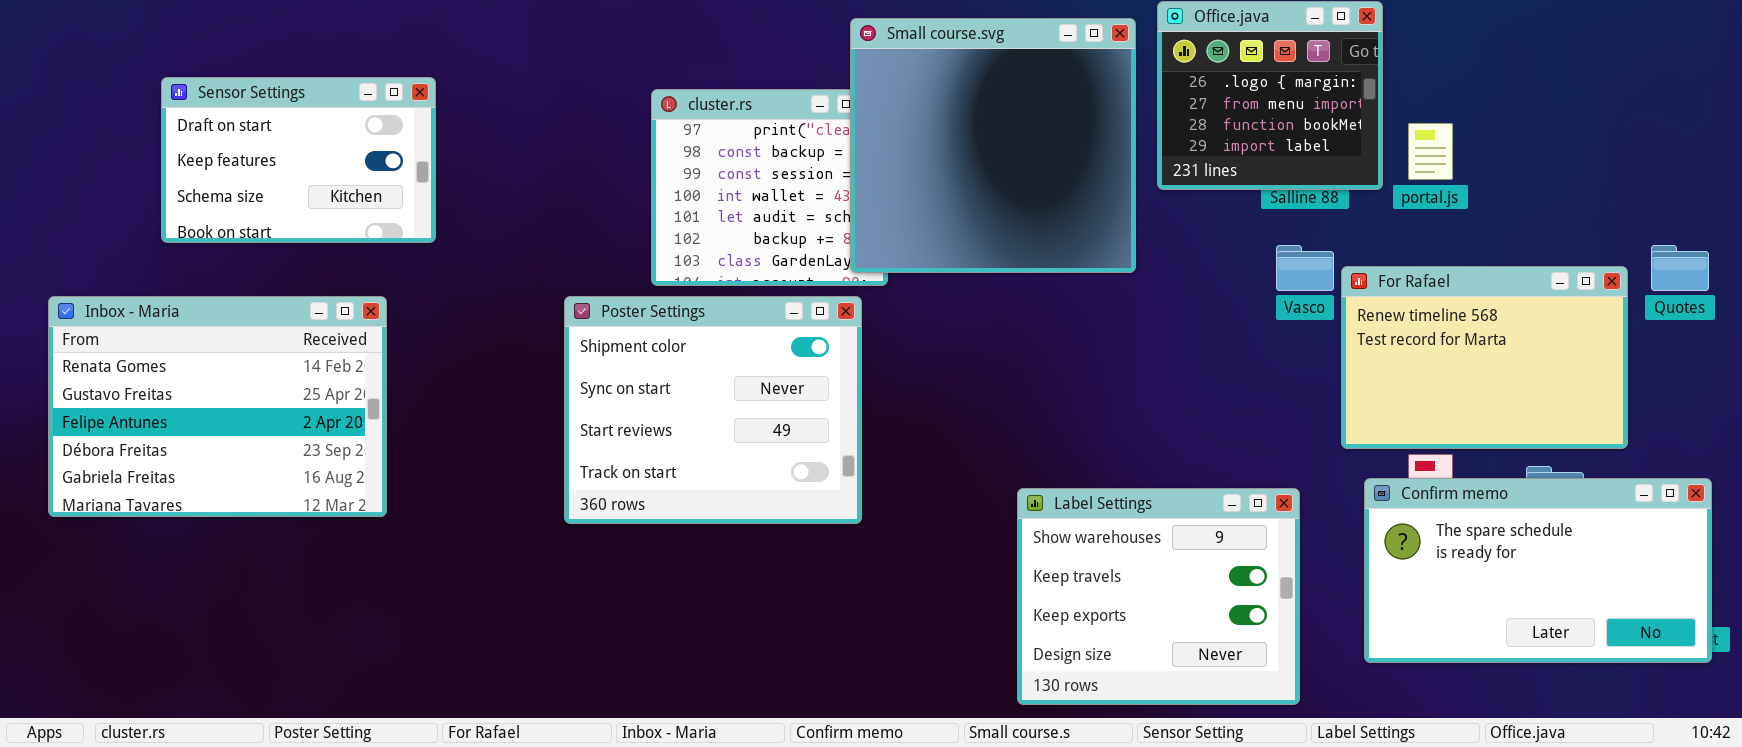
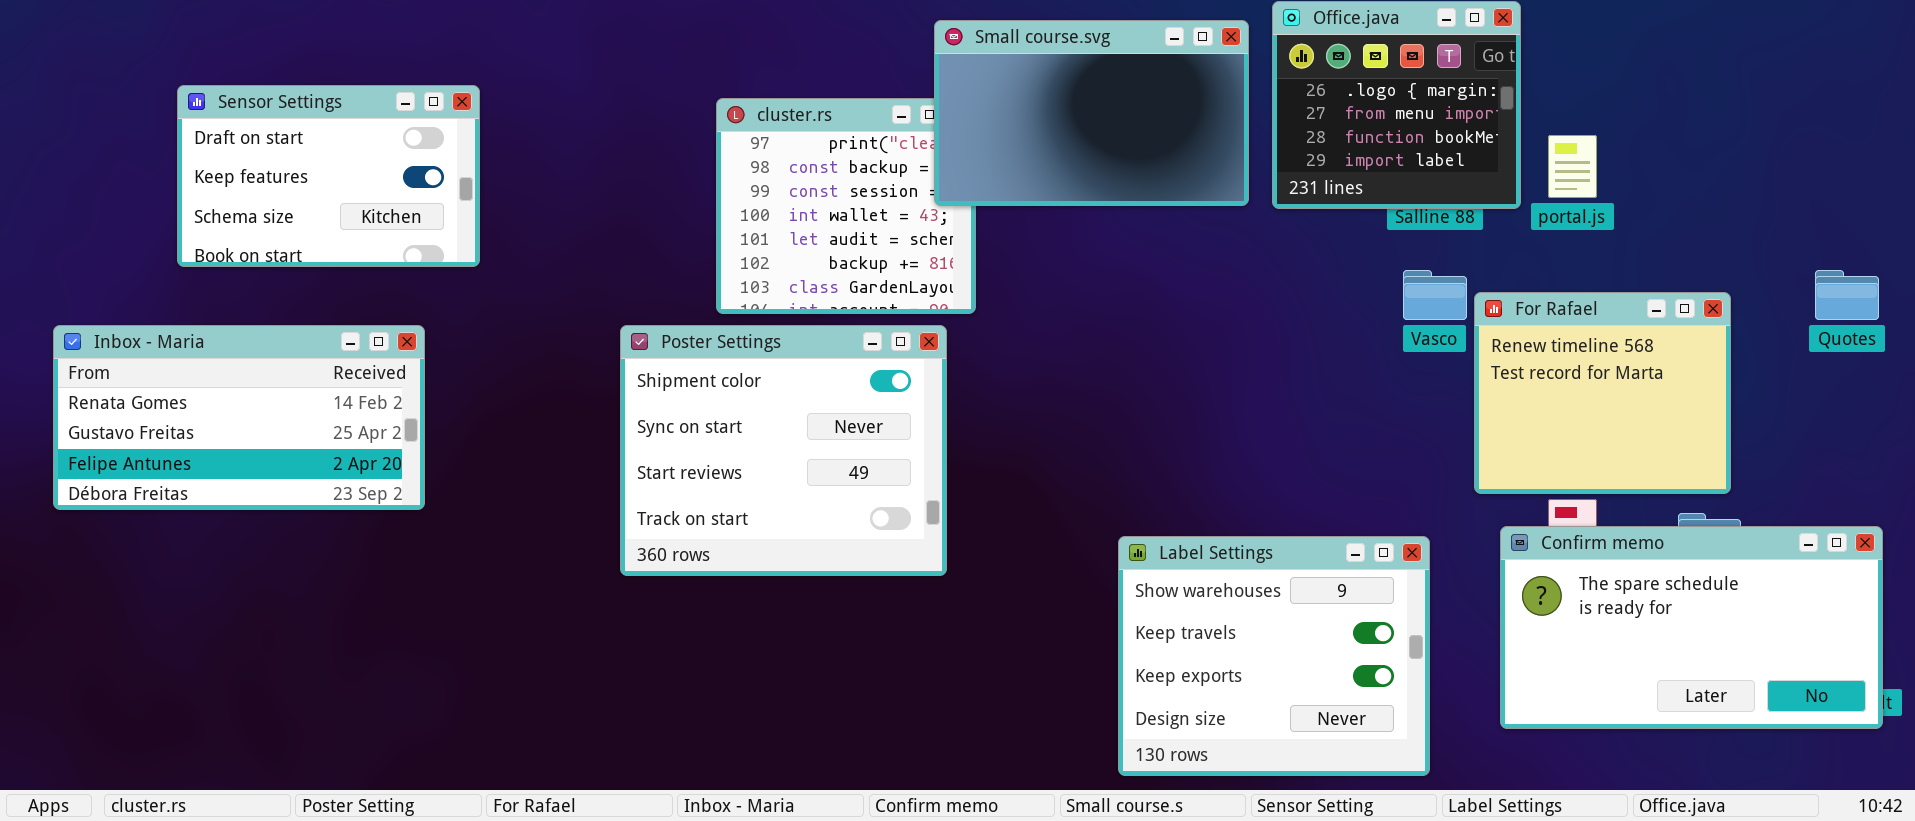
Small course.svg: [850,18,1136,273] -> [934,20,1249,206], resized
For Rafael: [1341,266,1628,449] -> [1474,292,1731,494], resized
Inbox - Maria: [48,296,387,517] -> [53,325,425,510], resized

